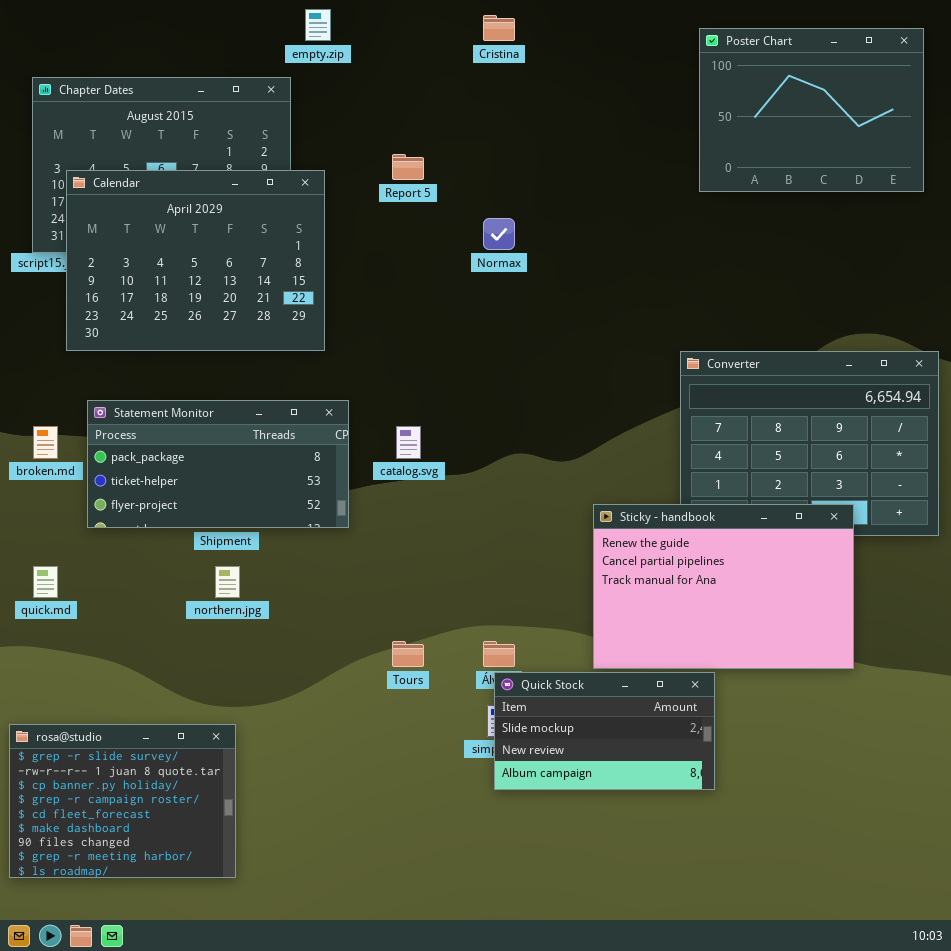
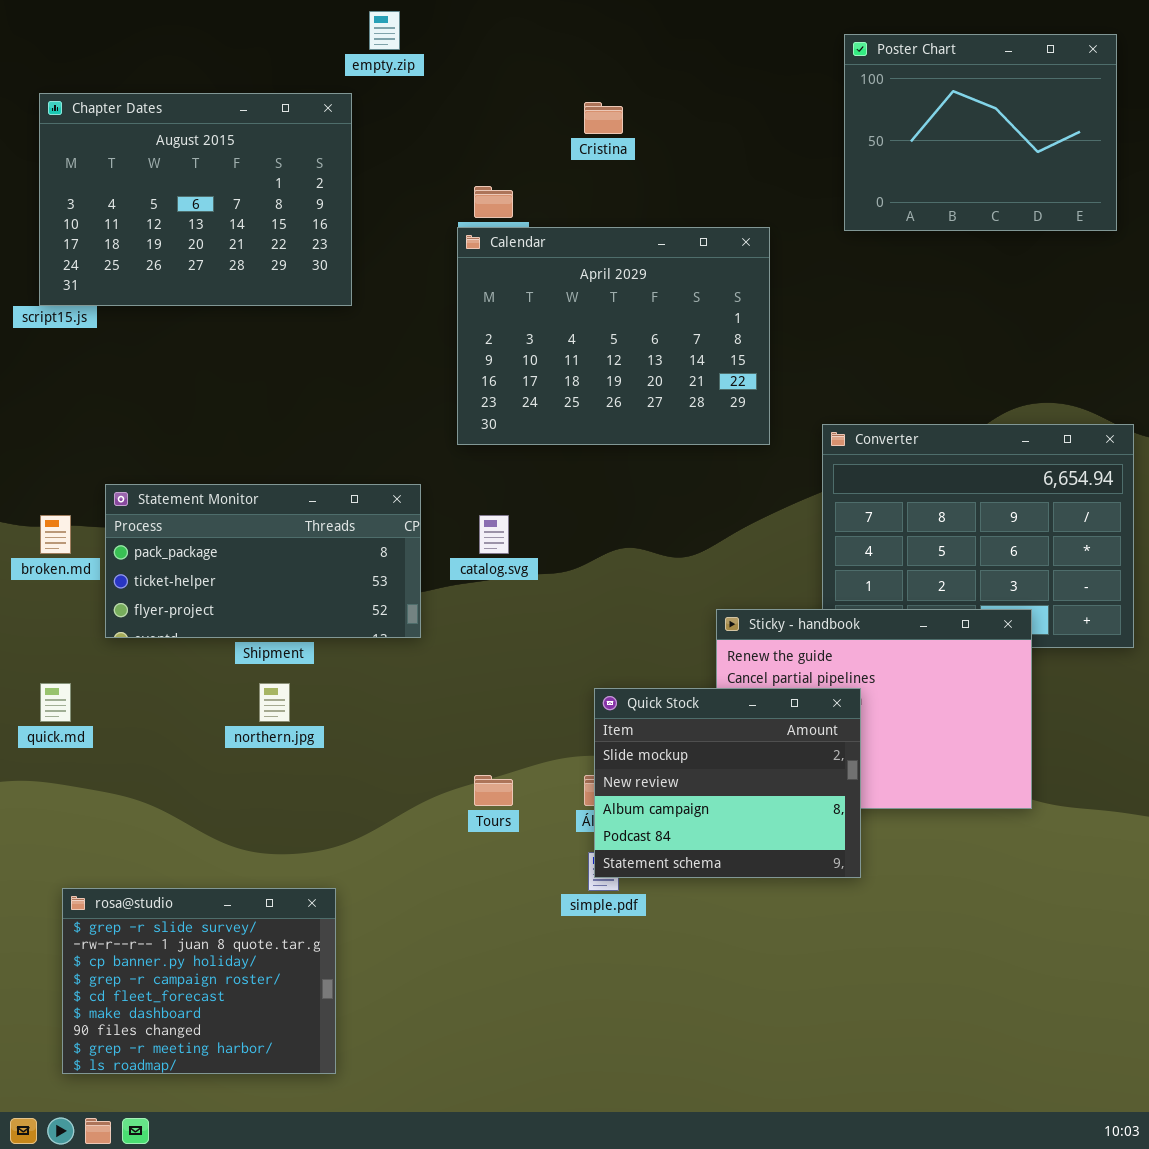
Cristina: [483,15,515,41] -> [584,102,623,134], moved
Calendar: [66,170,325,351] -> [457,227,770,445], moved
Quick Stock: [494,672,715,790] -> [594,688,861,878], moved, resized
rosa@studio: [9,724,236,878] -> [62,888,336,1074], moved

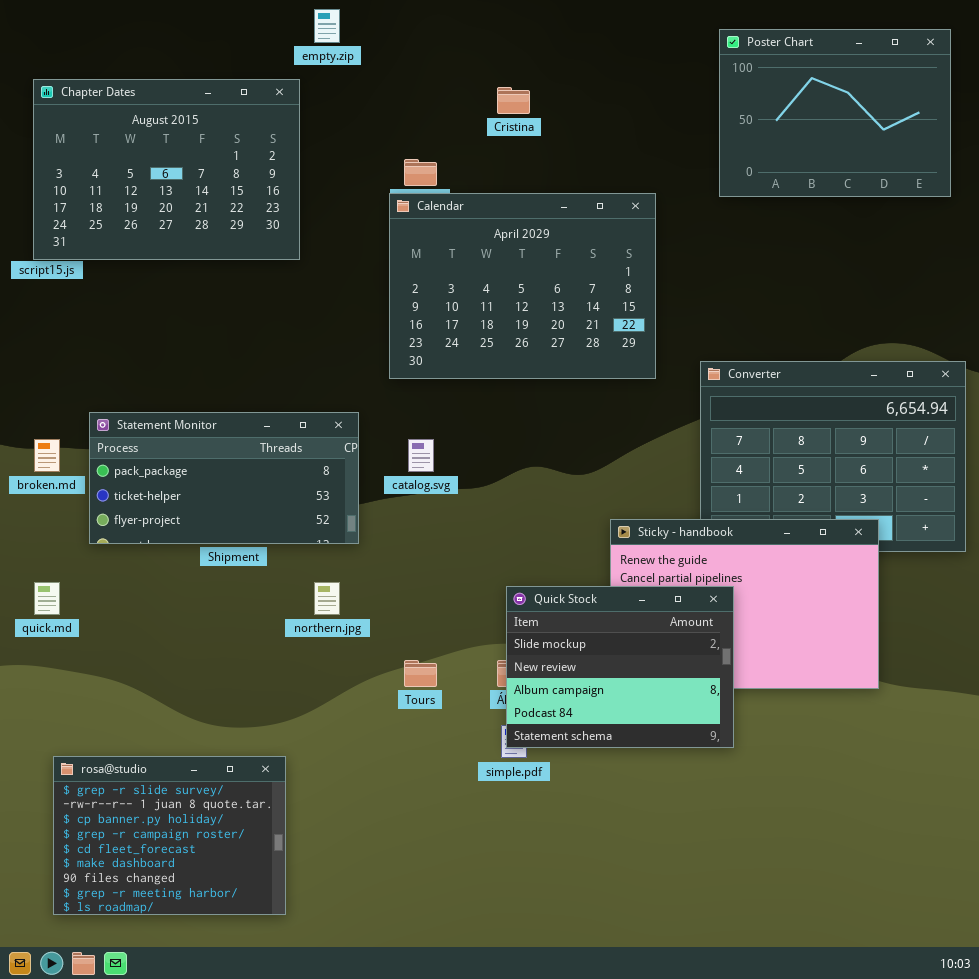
northern.jpg: [259,683,290,722] -> [314,582,340,615], moved

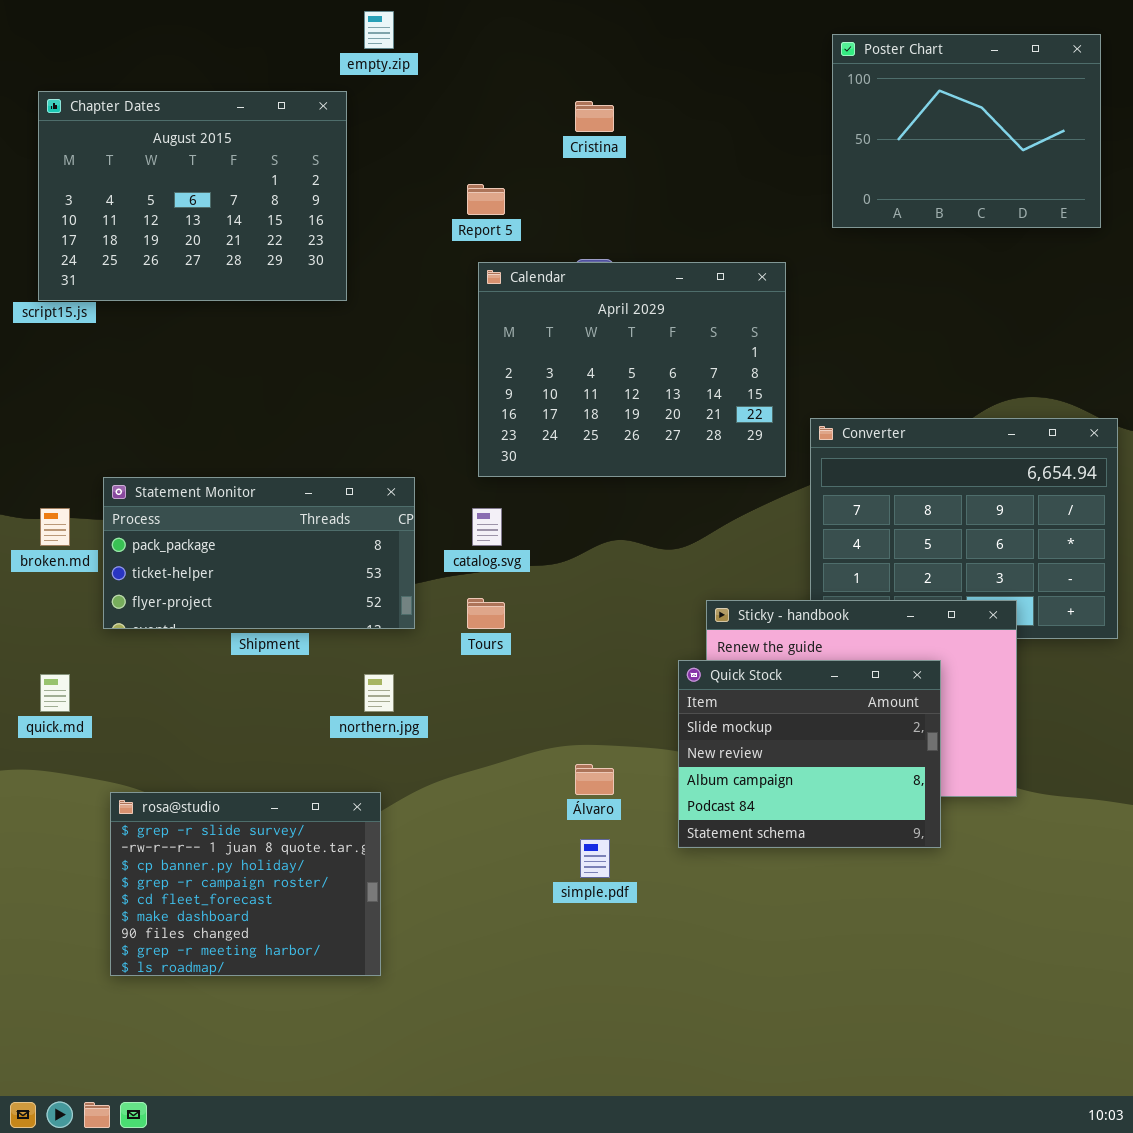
Calendar: [389,193,656,379] -> [478,262,786,477], moved
Quick Stock: [506,586,734,748] -> [678,660,941,848], moved
Tours: [404,660,437,687] -> [467,598,505,629], moved
rosa@studio: [53,756,286,915] -> [110,792,381,976], moved

